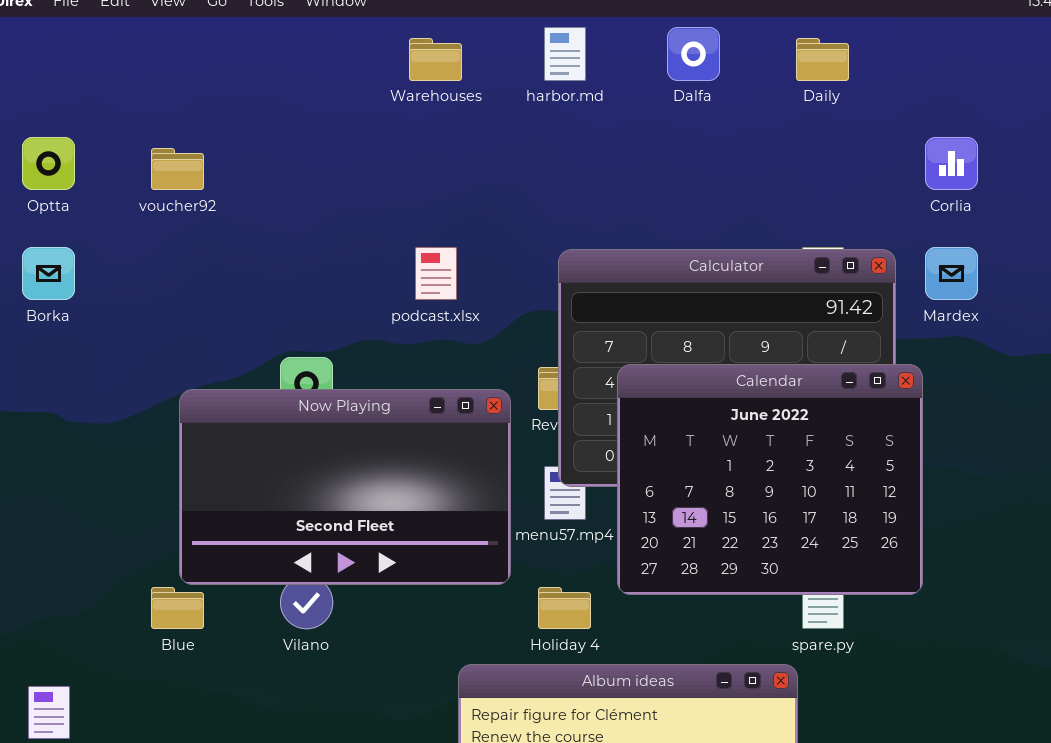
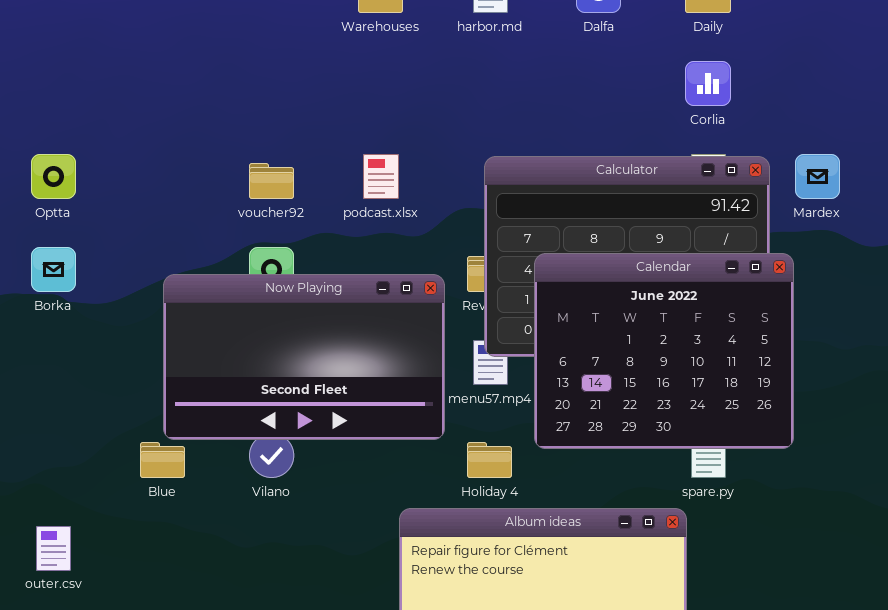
Optta: [22,137,75,190] -> [31,154,76,199], moved
Corlia: [925,137,978,190] -> [685,61,731,106], moved
voucher92: [151,148,204,190] -> [249,163,294,199], moved
Borka: [22,247,75,300] -> [31,247,76,292], moved

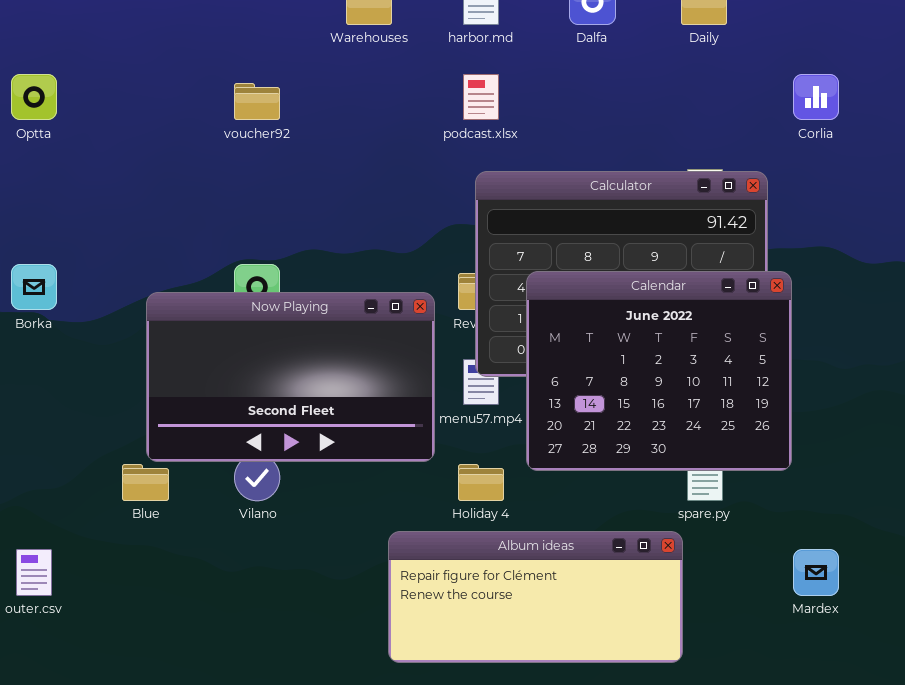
Corlia: [685,61,731,106] -> [793,74,839,120], moved
Optta: [31,154,76,199] -> [11,74,57,120], moved
podcast.xlsx: [363,154,399,199] -> [463,74,499,120], moved
Mardex: [795,154,840,199] -> [793,549,839,596], moved
voucher92: [249,163,294,199] -> [234,83,280,120], moved

